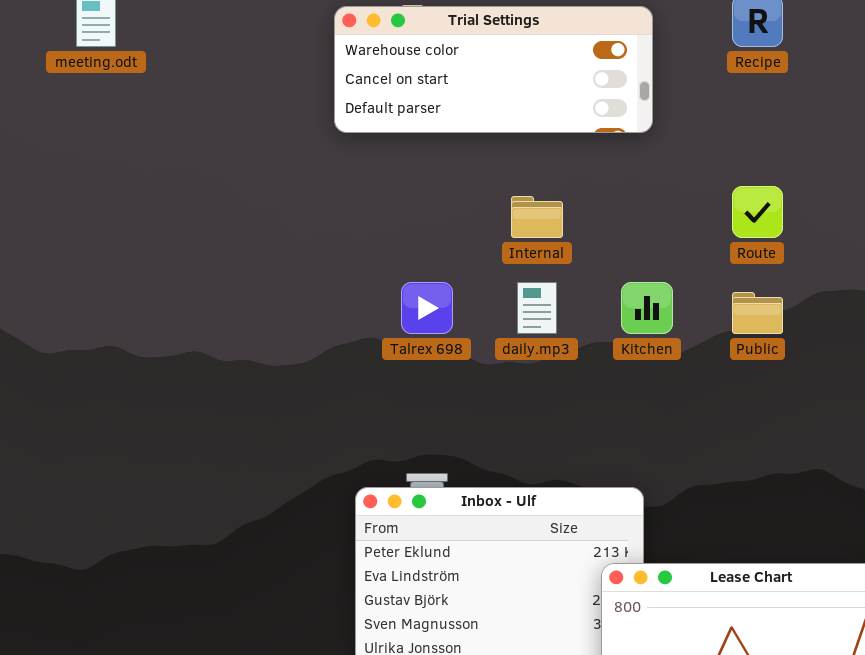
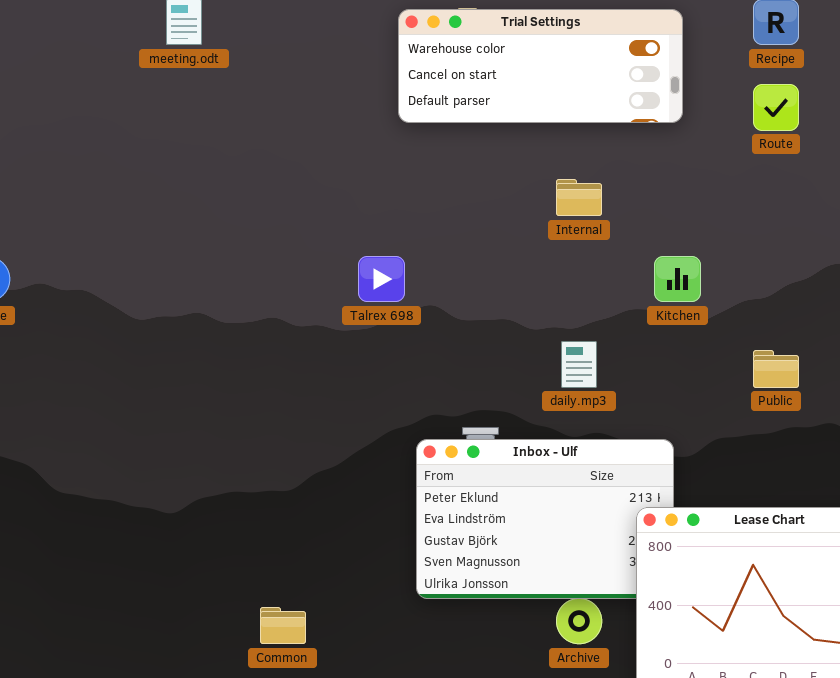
Route: [732,186,783,238] -> [753,84,799,131], moved
Talrex 698: [401,282,453,334] -> [358,256,405,302], moved
daily.mp3: [517,282,557,334] -> [561,341,597,388], moved
Public: [732,292,783,334] -> [753,350,799,388], moved

